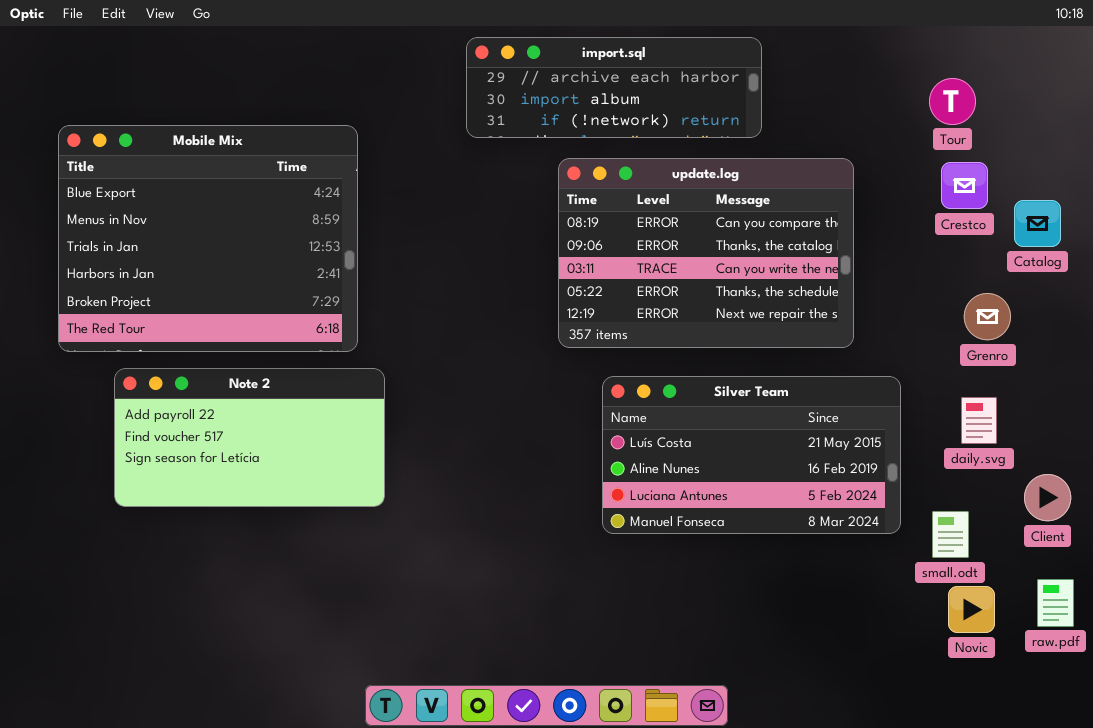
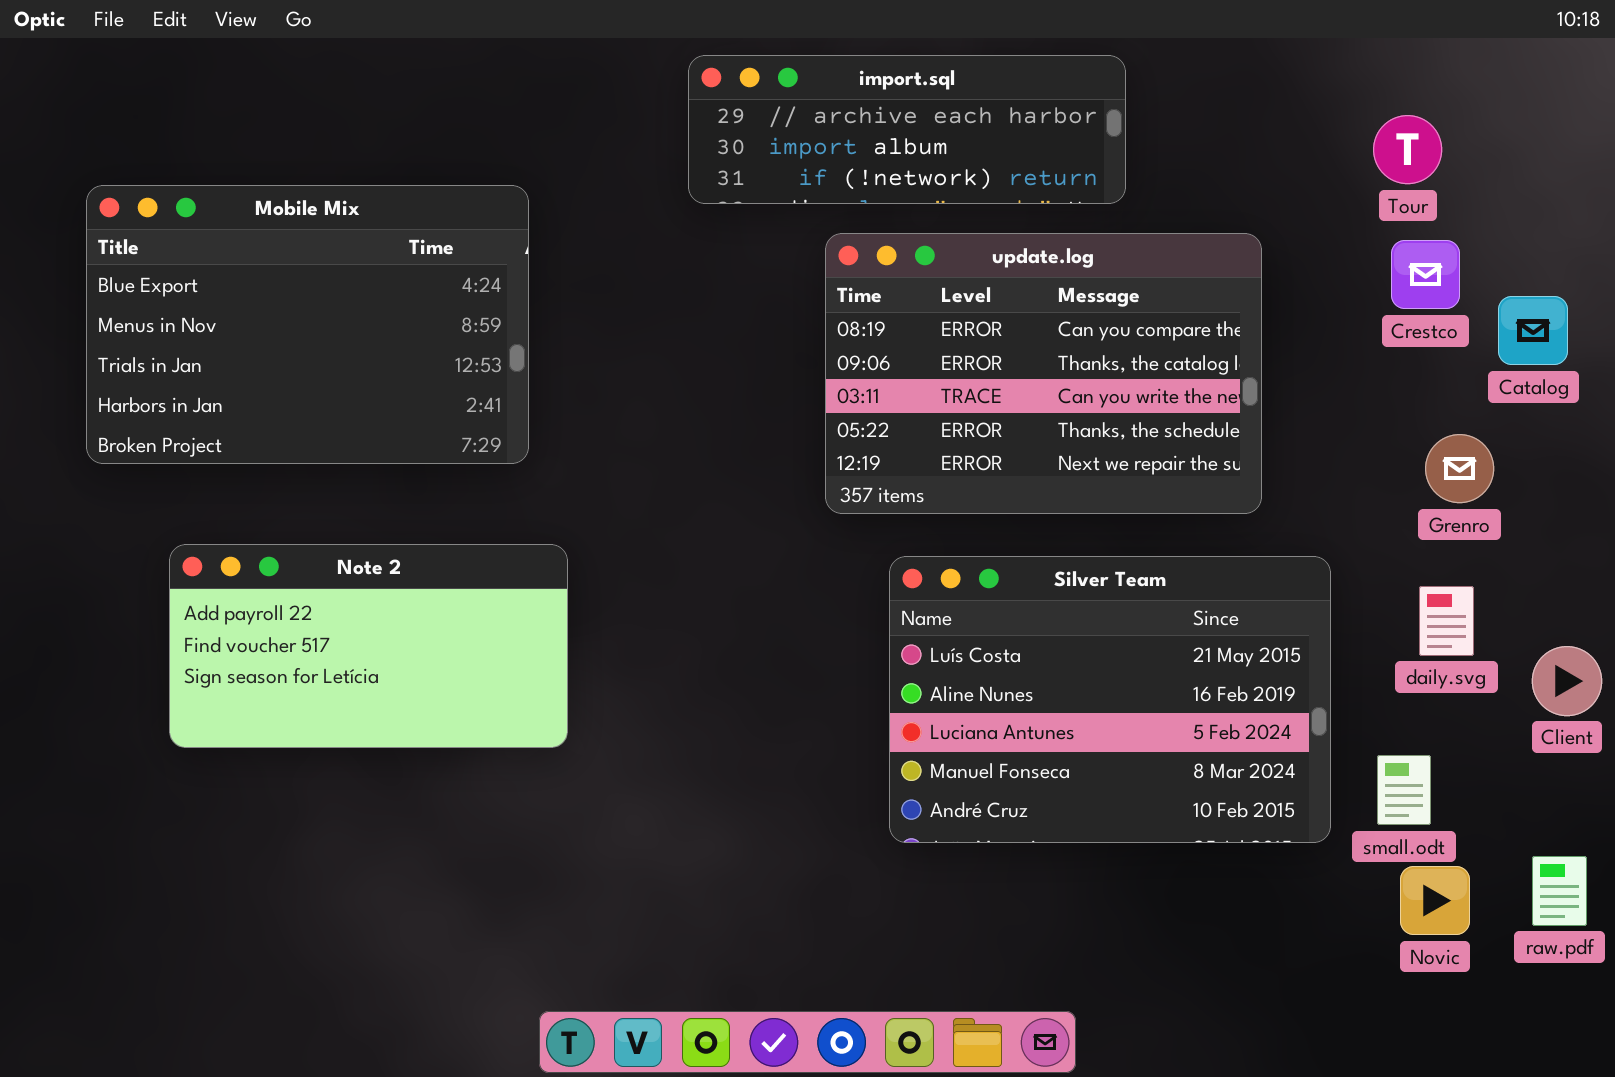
Mobile Mix: [58,125,358,352] -> [86,185,529,464], resized
Silver Team: [602,376,901,534] -> [889,556,1331,843], resized
Client: [1024,474,1071,521] -> [1532,646,1602,716], moved

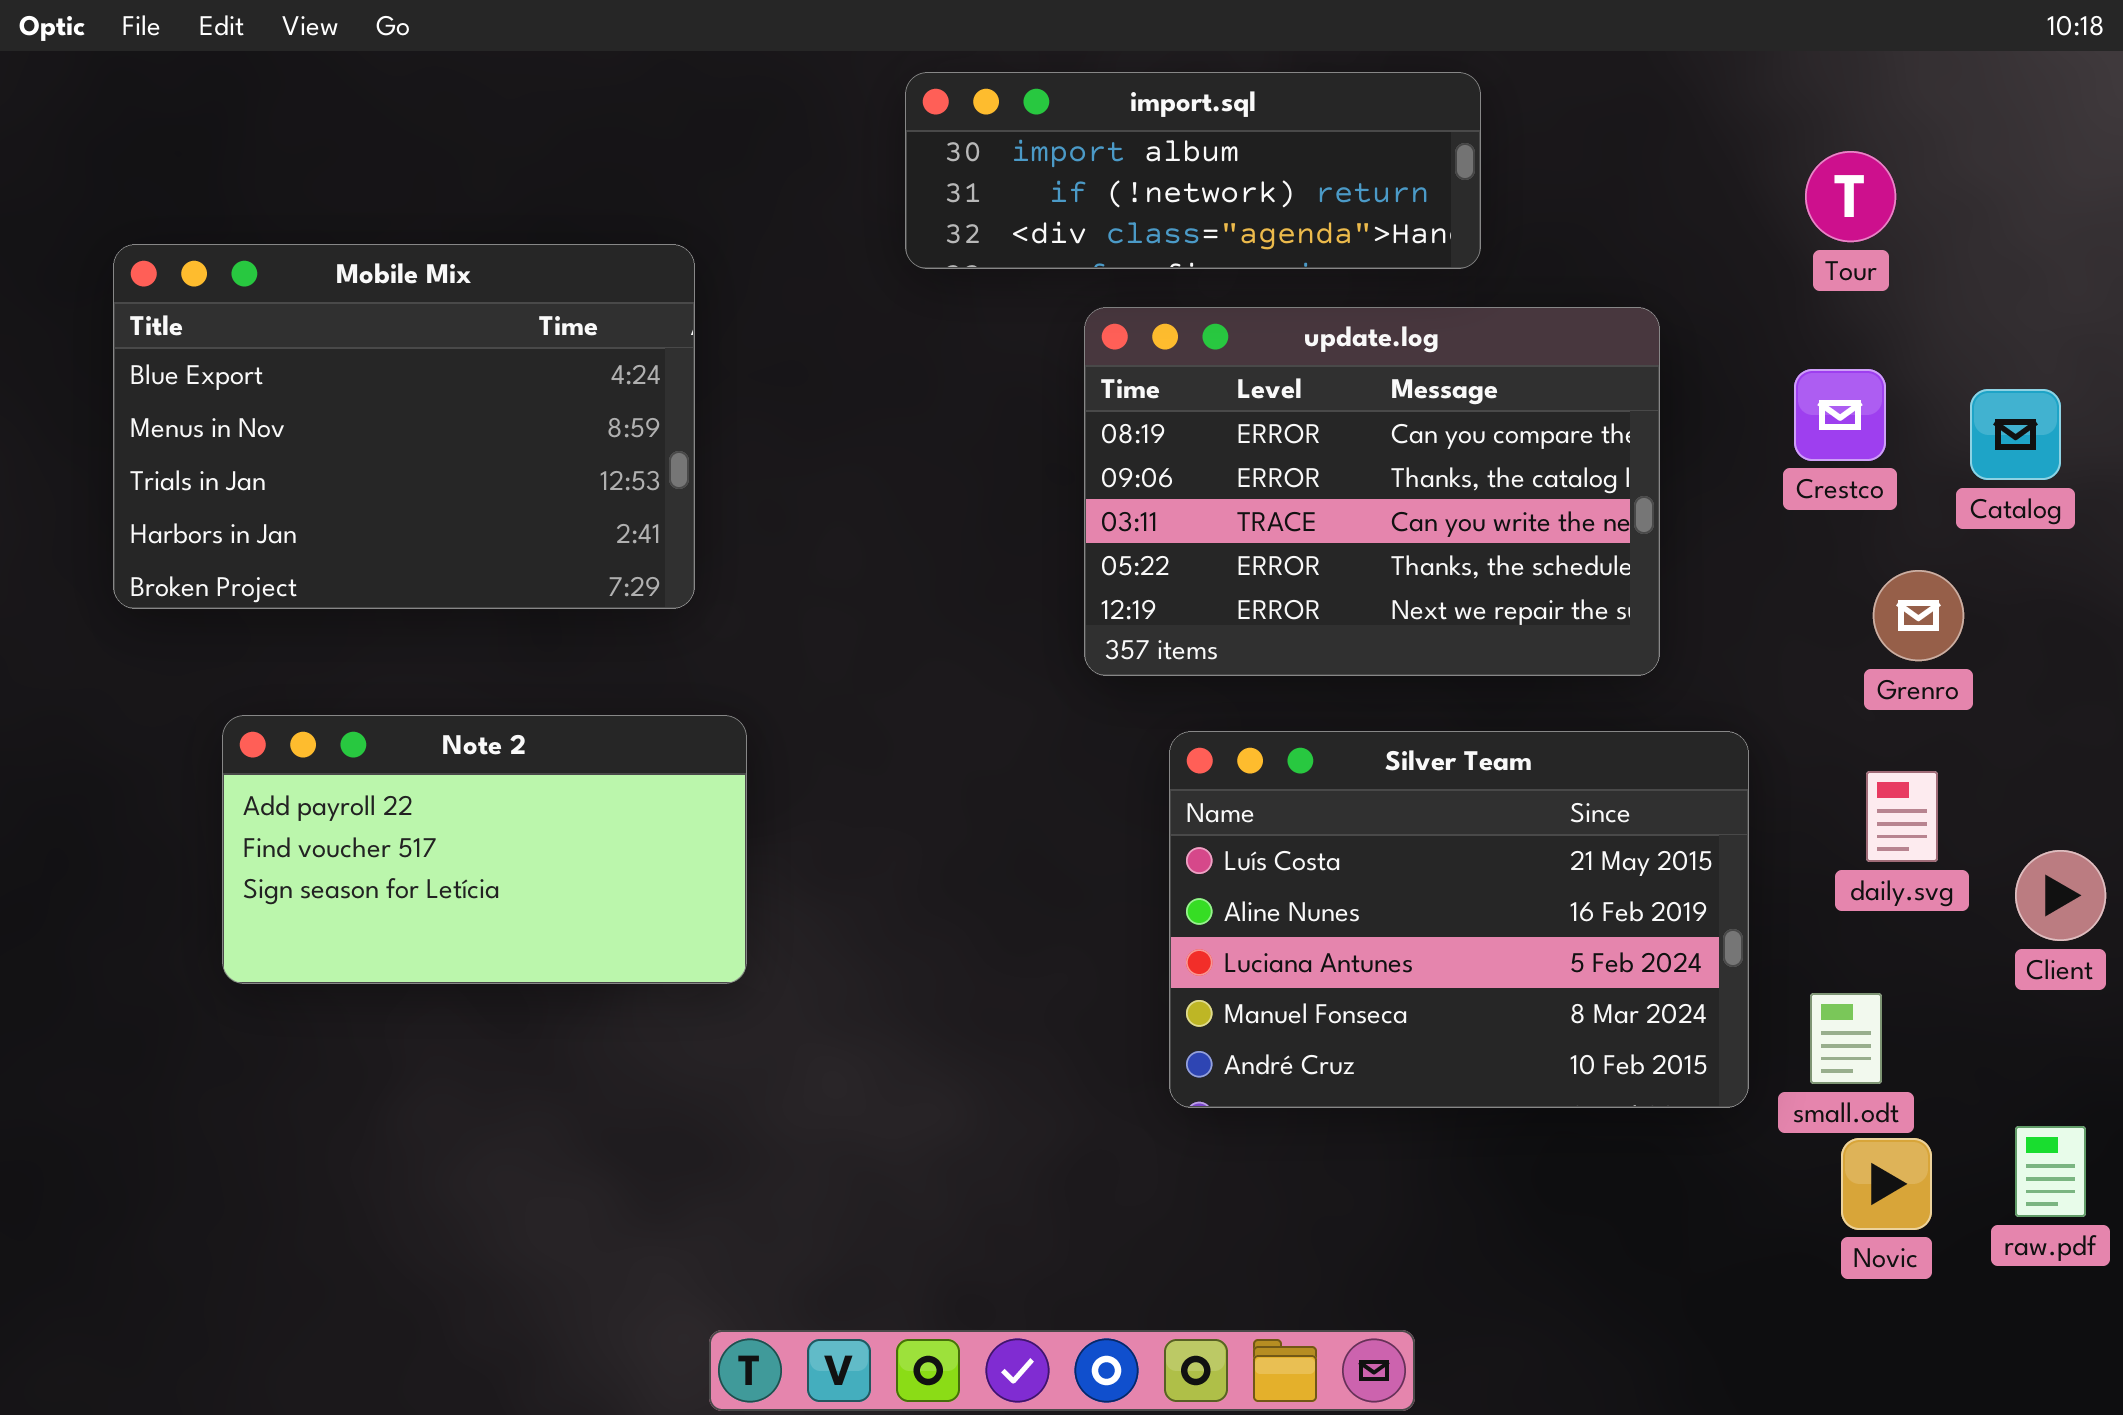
import.sql: [688,55,1126,204] -> [905,72,1481,269], scrolled down 1 row
Crestco: [1391,240,1460,309] -> [1794,369,1886,461], moved

